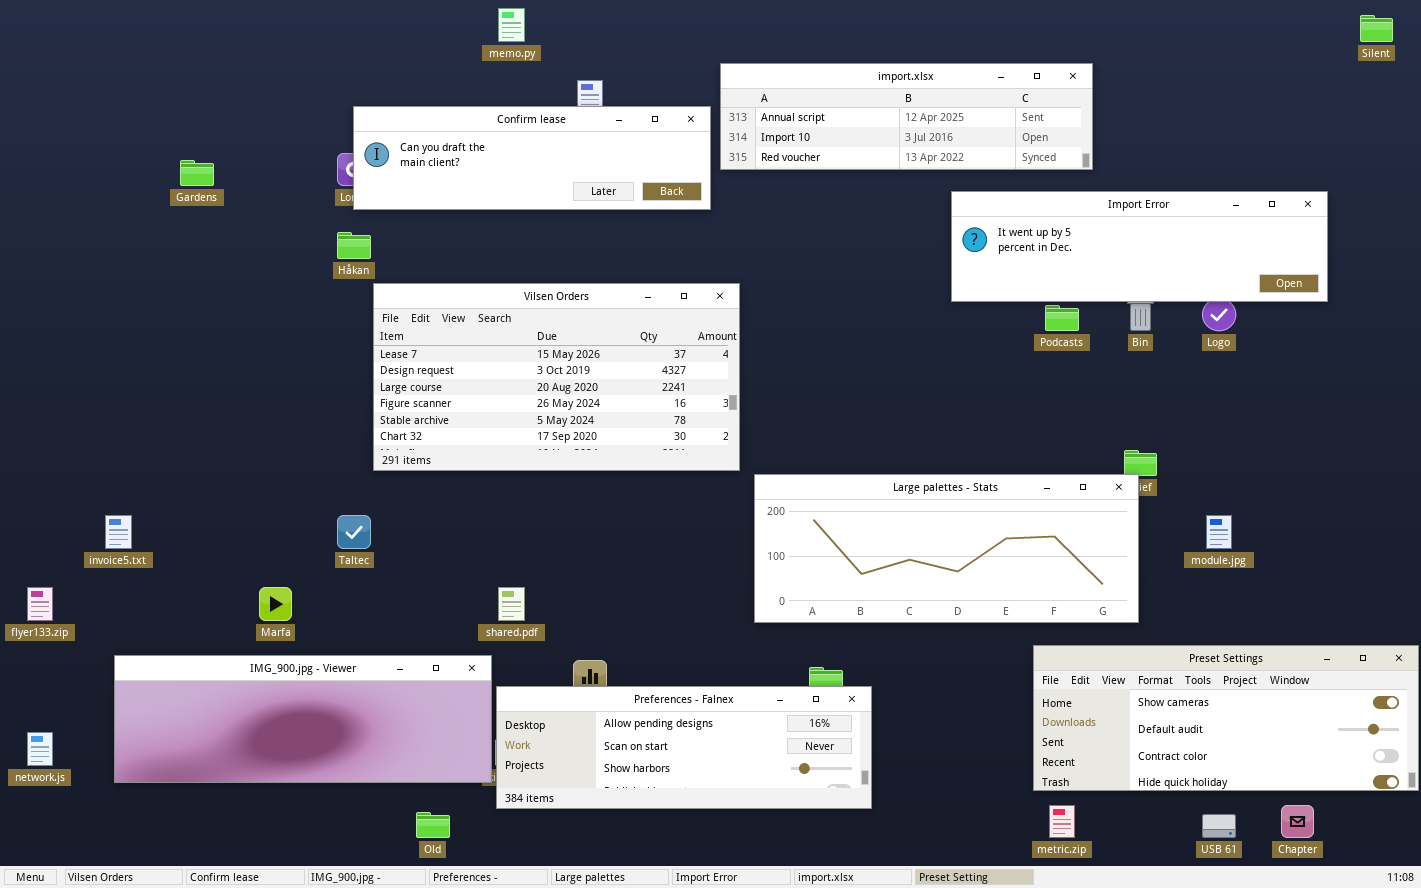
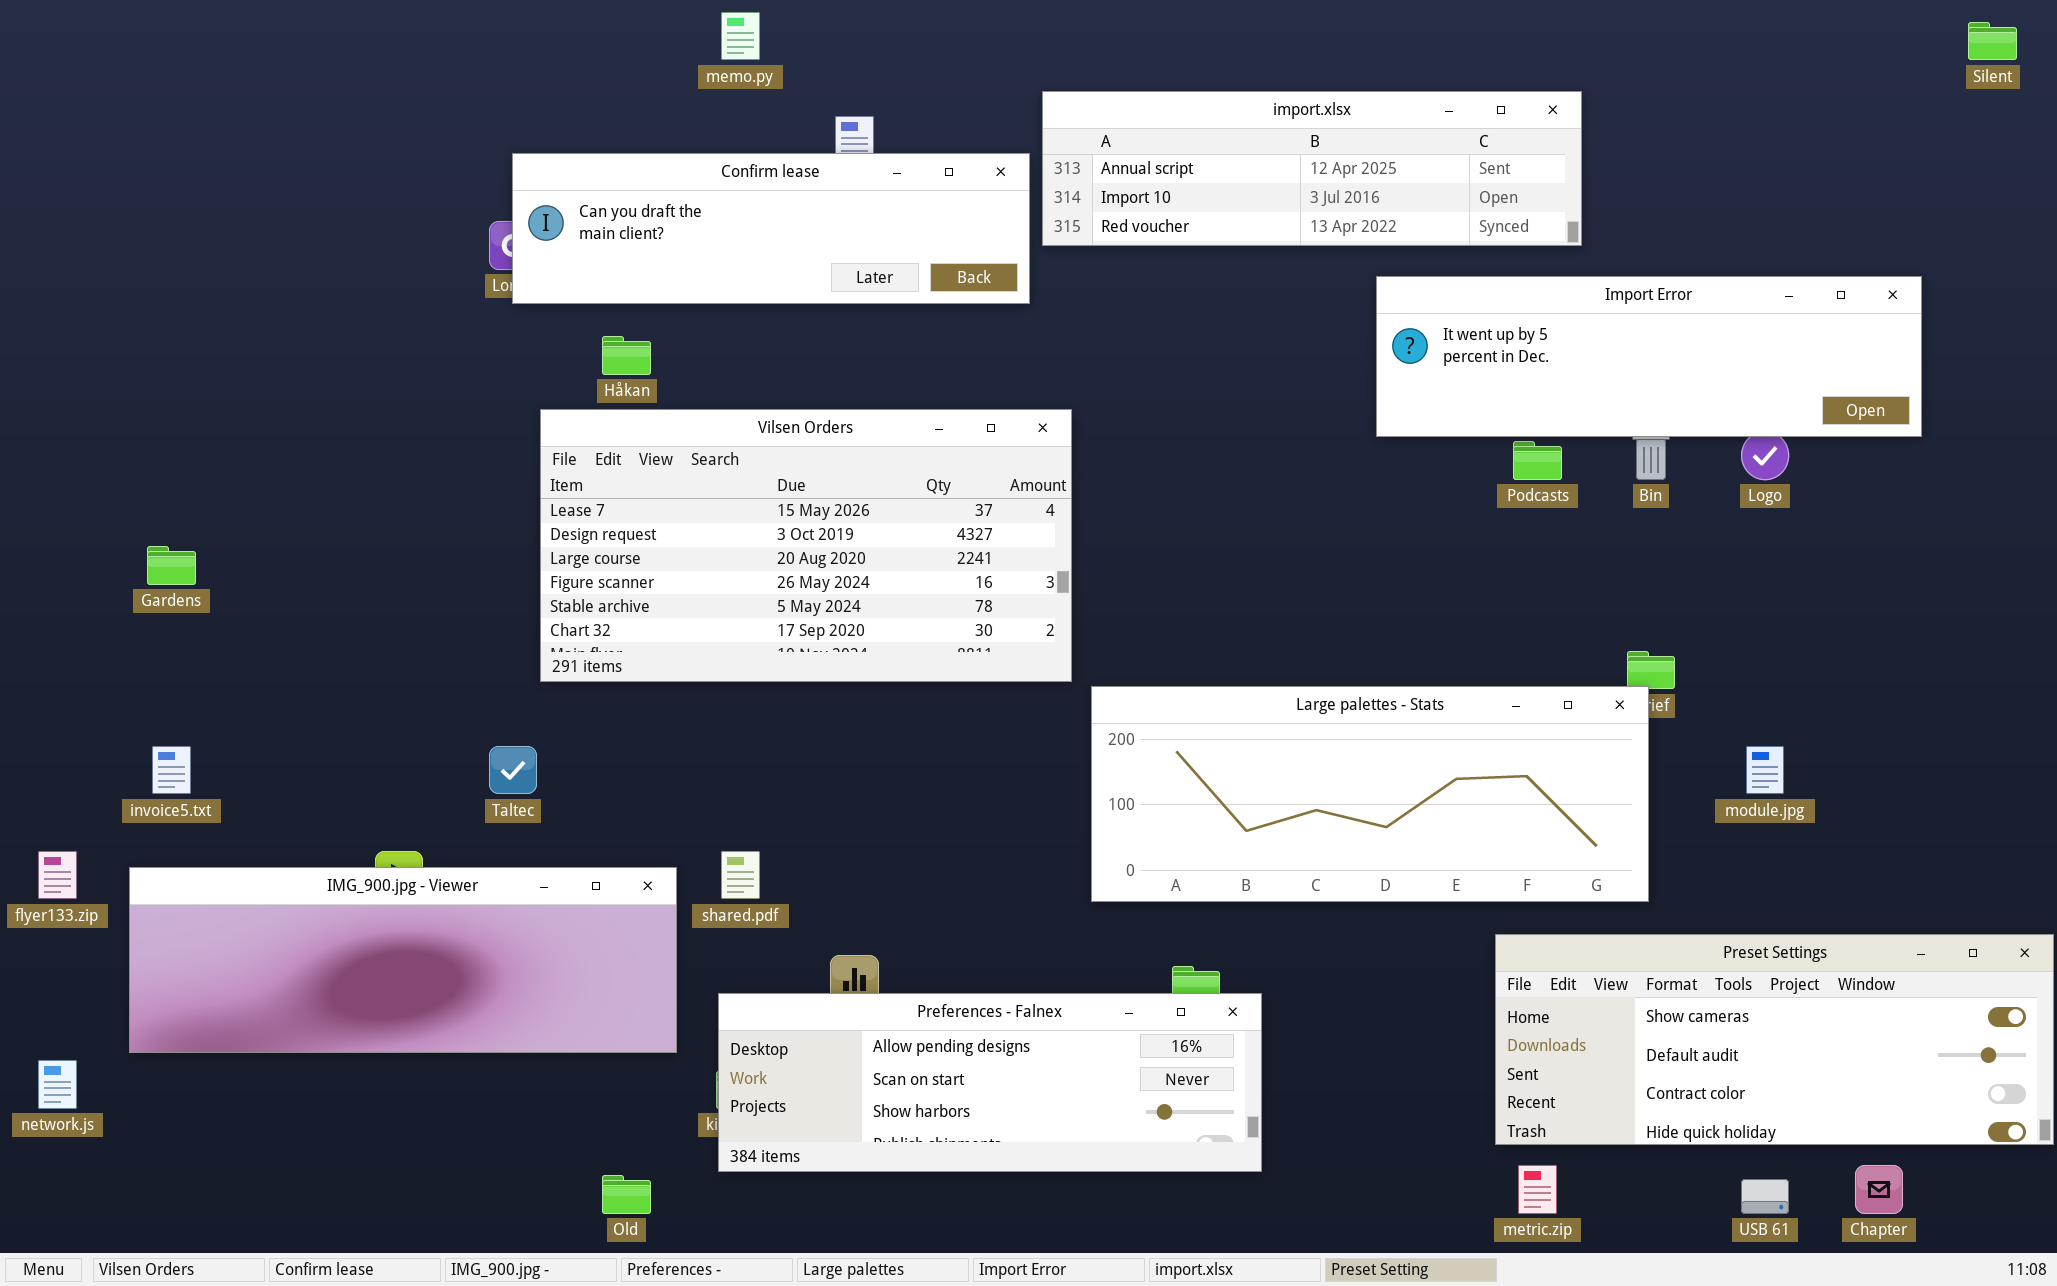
Gardens: [180,160,214,186] -> [147,546,196,585], moved
Håkan: [337,232,371,259] -> [602,336,651,375], moved
IMG_900.jpg - Viewer: [114,655,492,783] -> [129,867,677,1053], moved

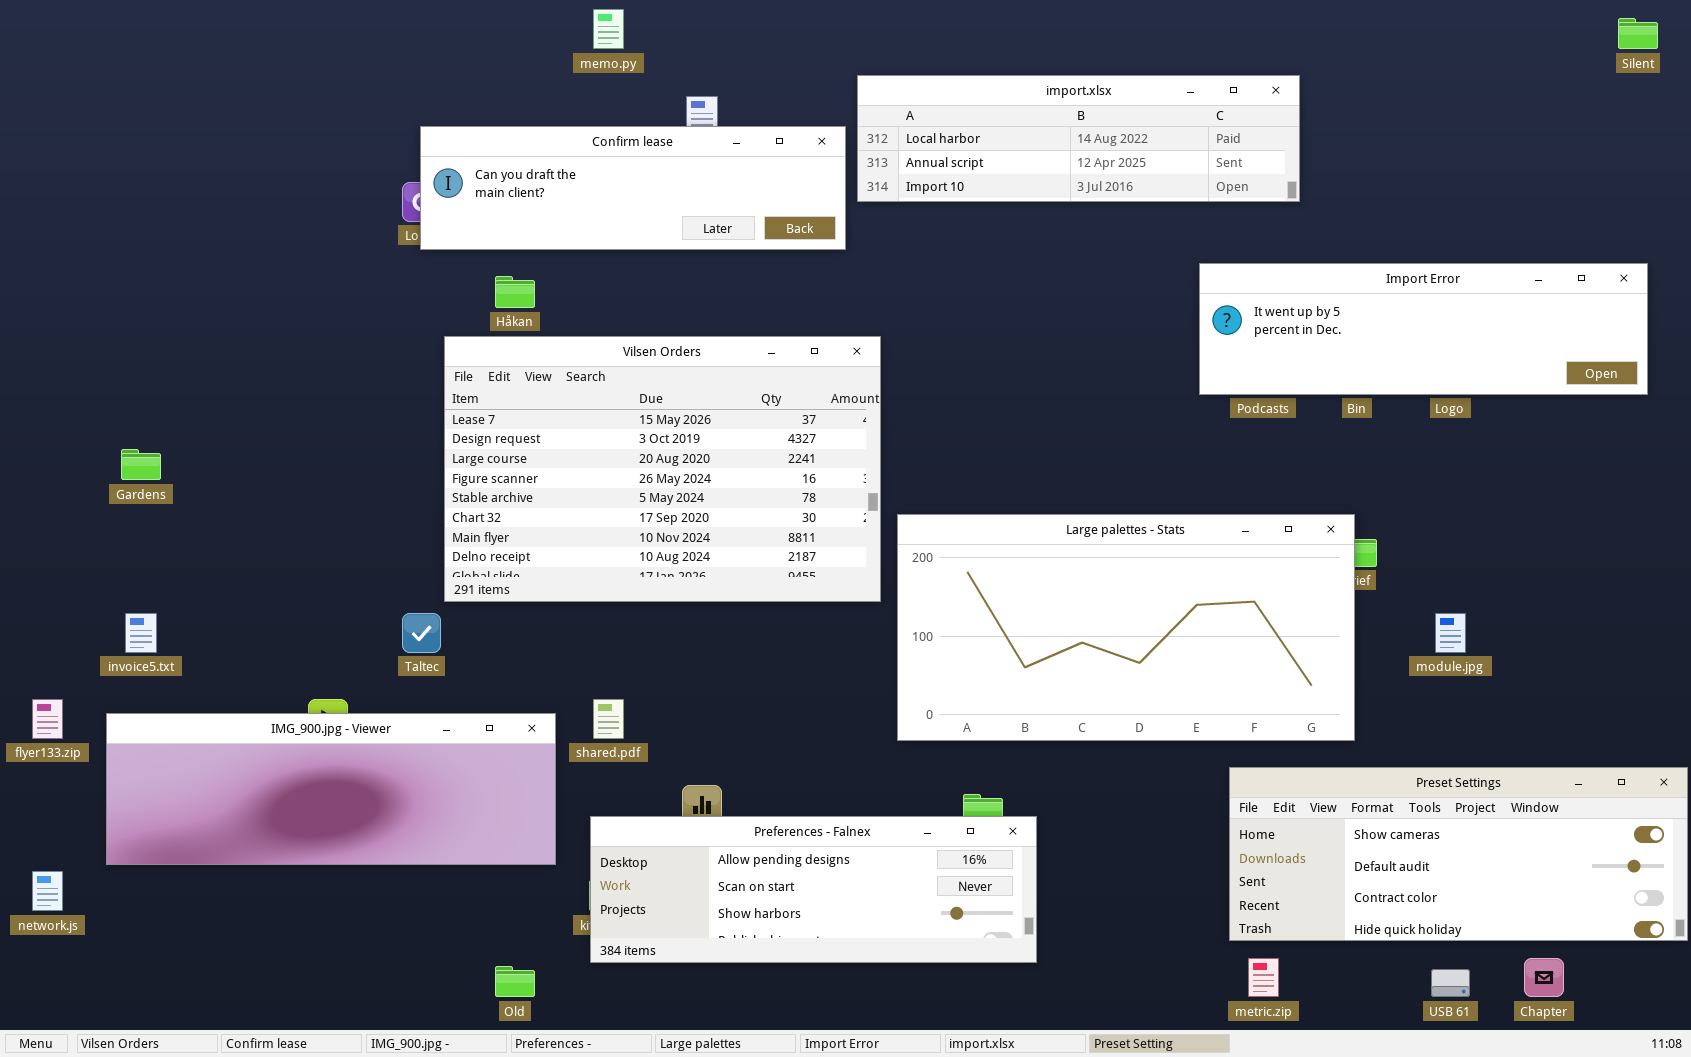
import.xlsx: [1042,91,1582,246] -> [857,75,1300,202], scrolled up 1 row
Import Error: [1376,276,1922,437] -> [1199,263,1648,395], moved
Vilsen Orders: [540,409,1072,682] -> [444,336,881,602], resized
Large palettes - Stats: [1091,686,1649,902] -> [897,514,1355,741], resized

